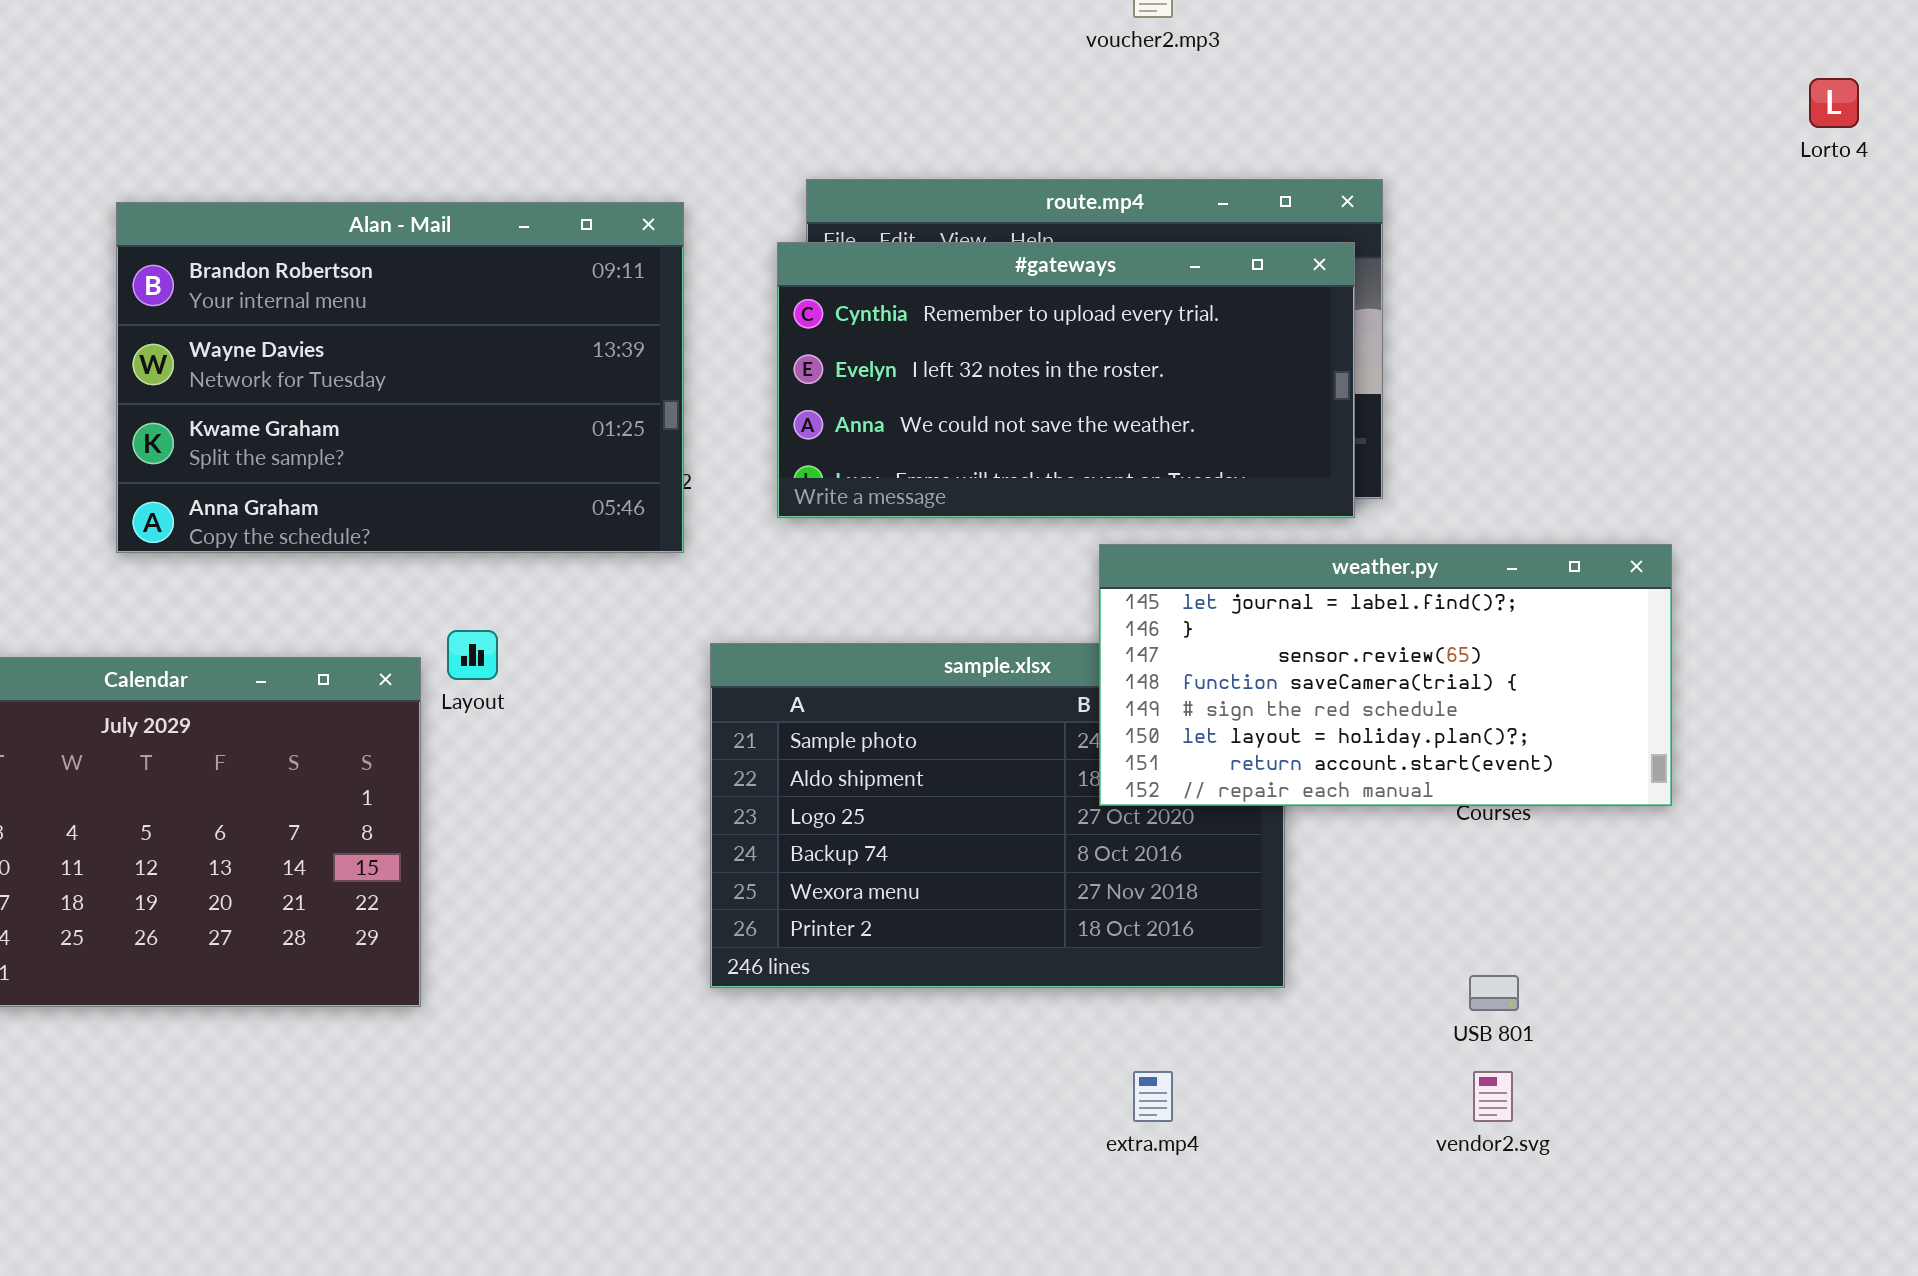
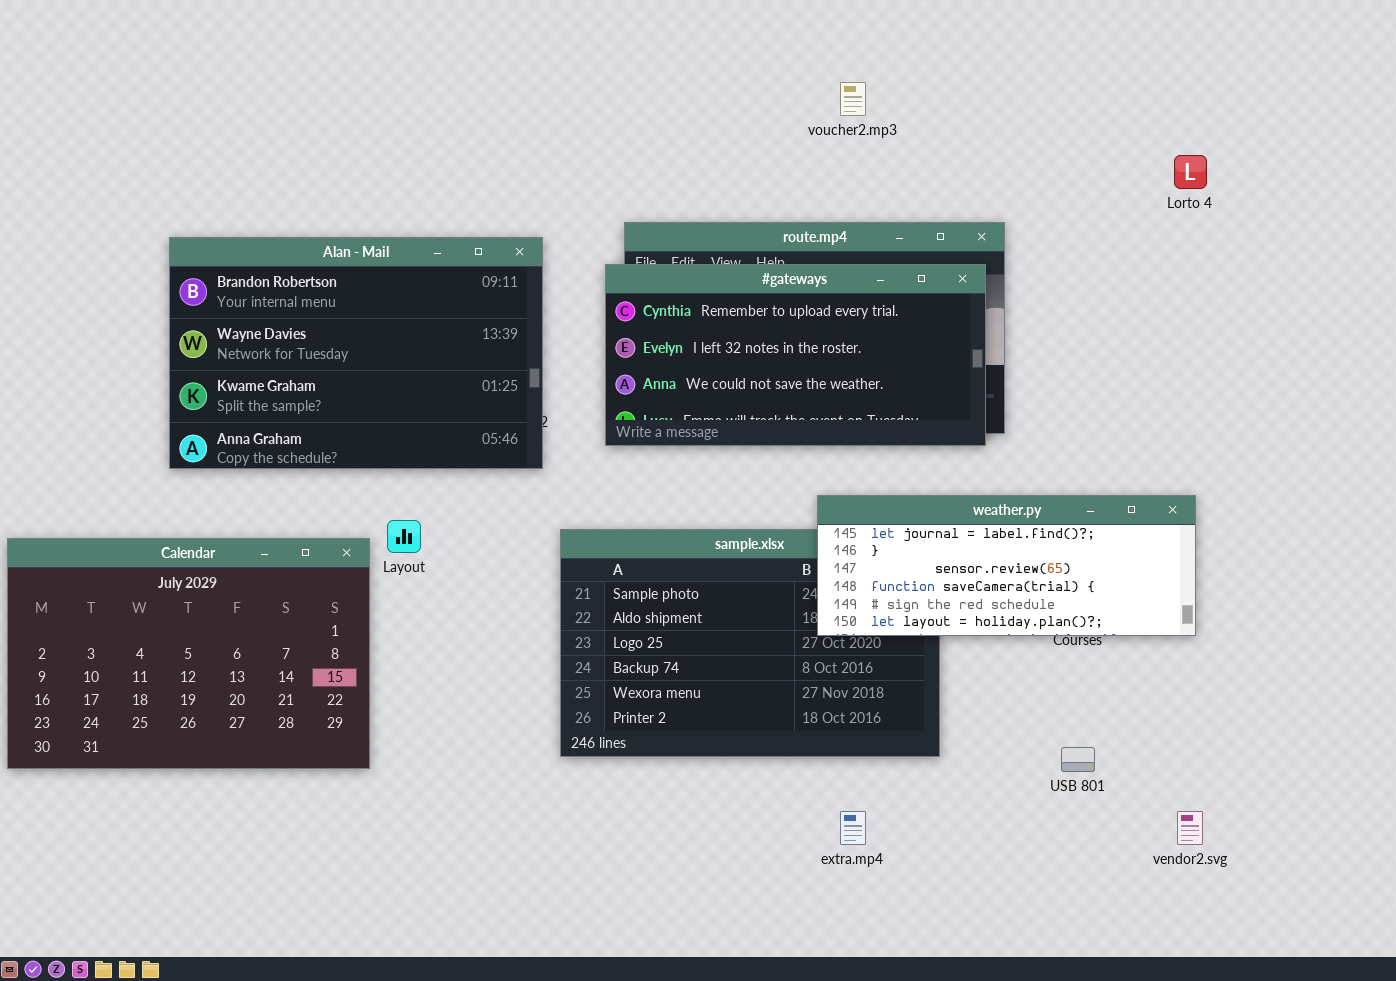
Lorto 4: [1809,78,1859,128] -> [1174,155,1207,189], moved
weather.py: [1099,544,1672,806] -> [817,495,1196,636], resized
vendor2.svg: [1473,1071,1513,1122] -> [1177,811,1203,845], moved

